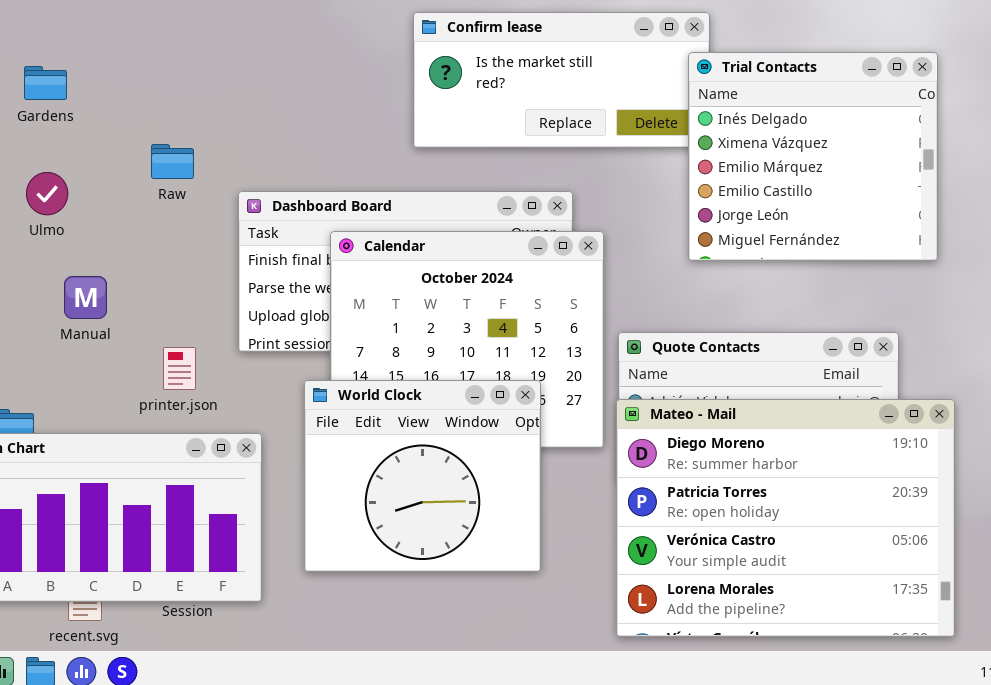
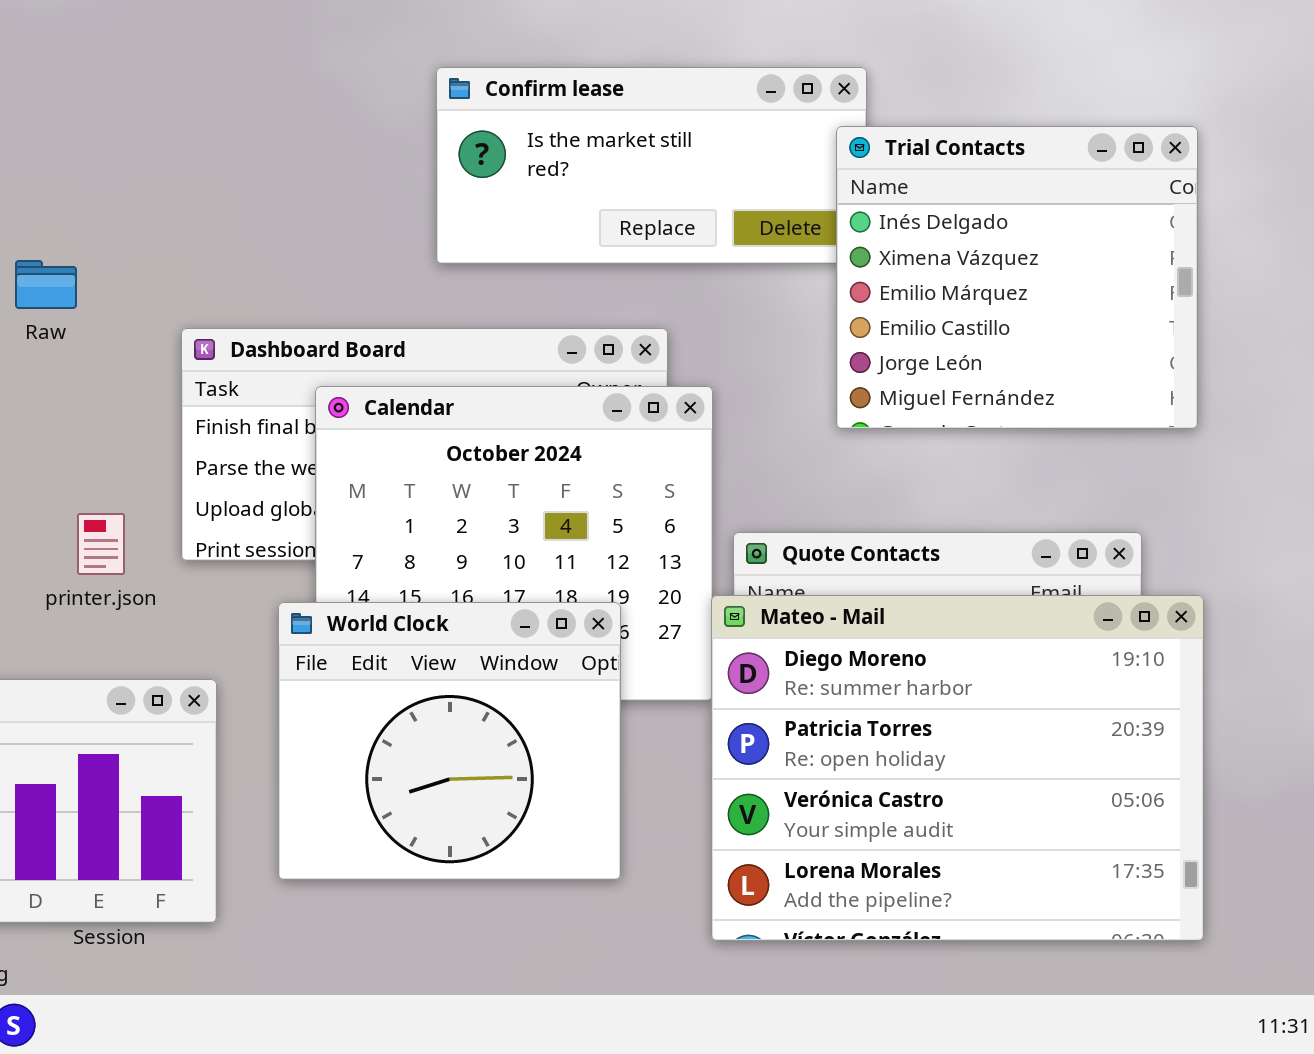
Raw: [151,144,194,179] -> [15,260,77,309], moved
printer.json: [163,347,196,390] -> [77,513,125,575], moved
Mateo - Mail: [616,399,955,637] -> [711,595,1204,941], moved

